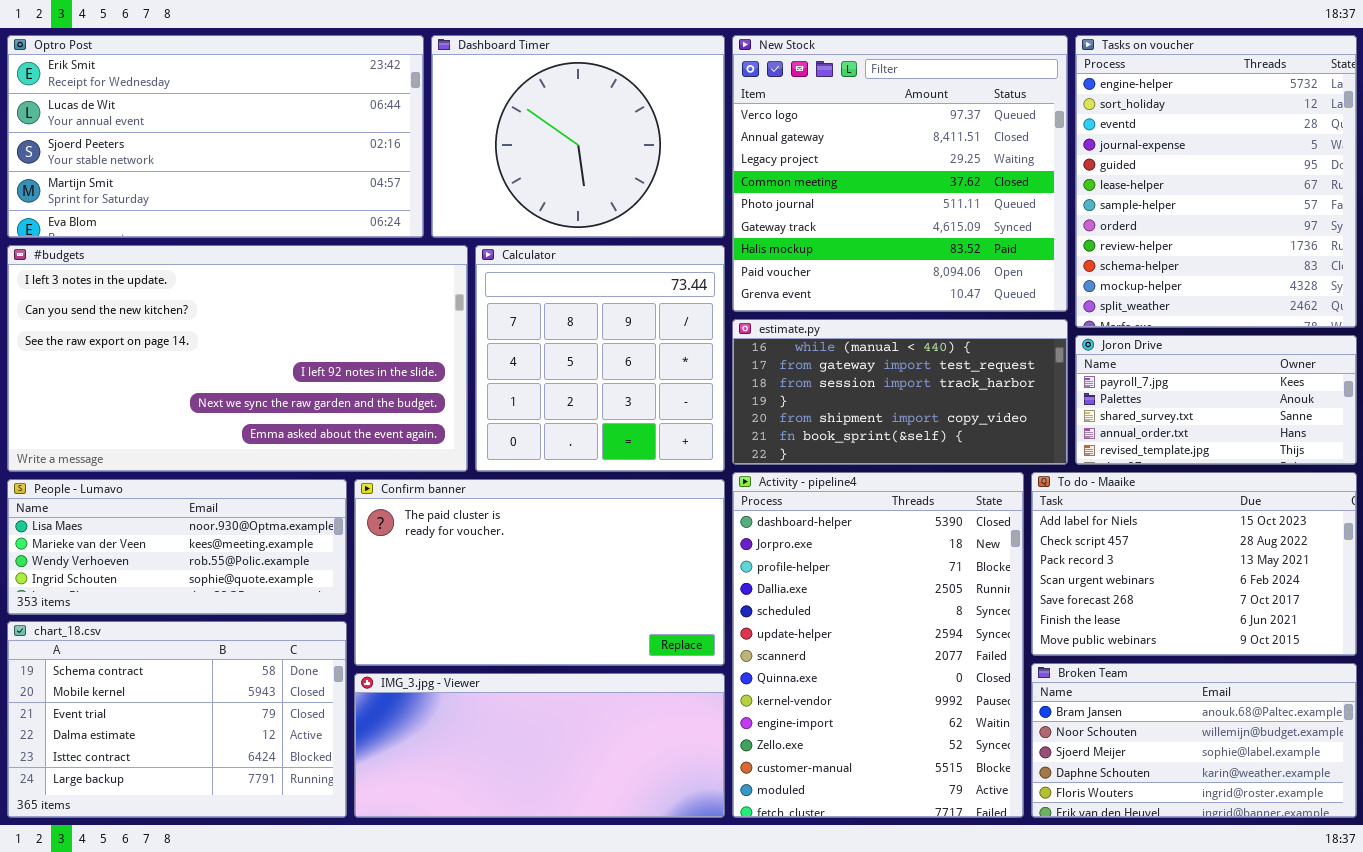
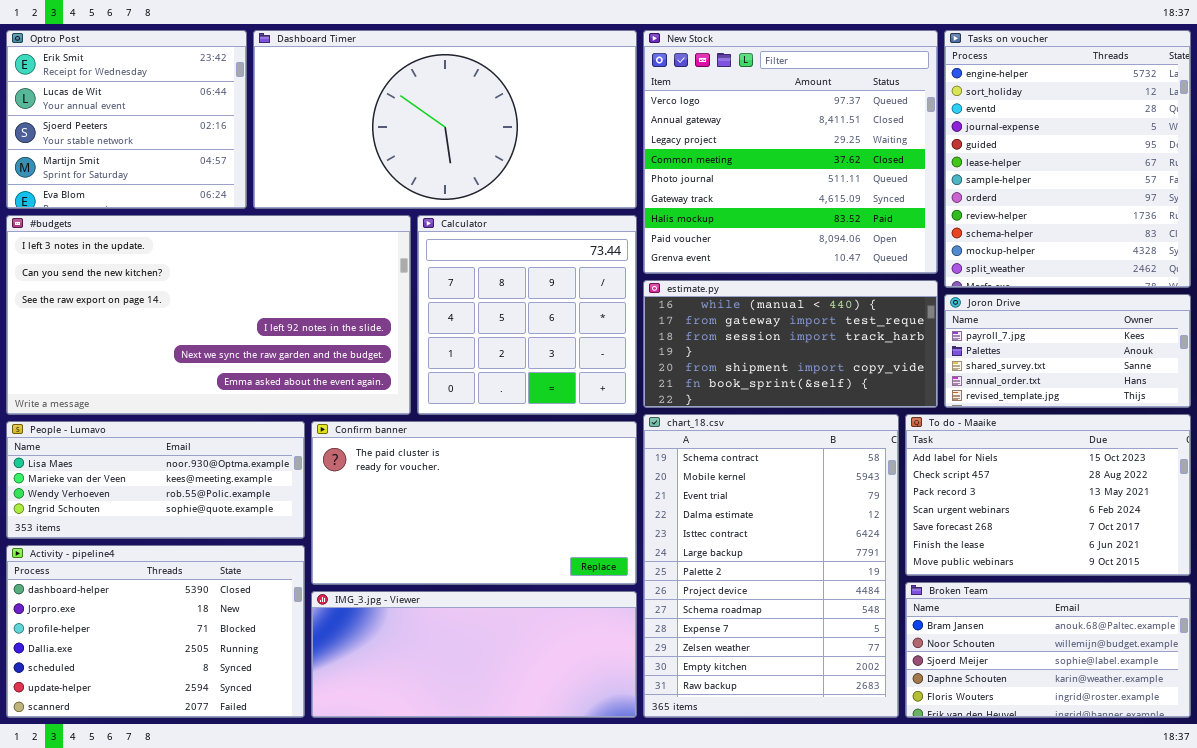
Optro Post: [7,35,424,238] -> [6,30,247,209], resized
Dashboard Timer: [431,35,725,238] -> [253,30,637,209], resized
Activity - pipeline4: [732,472,1024,818] -> [6,545,305,718], moved, resized
chart_18.csv: [7,621,347,818] -> [643,414,899,718], moved, resized

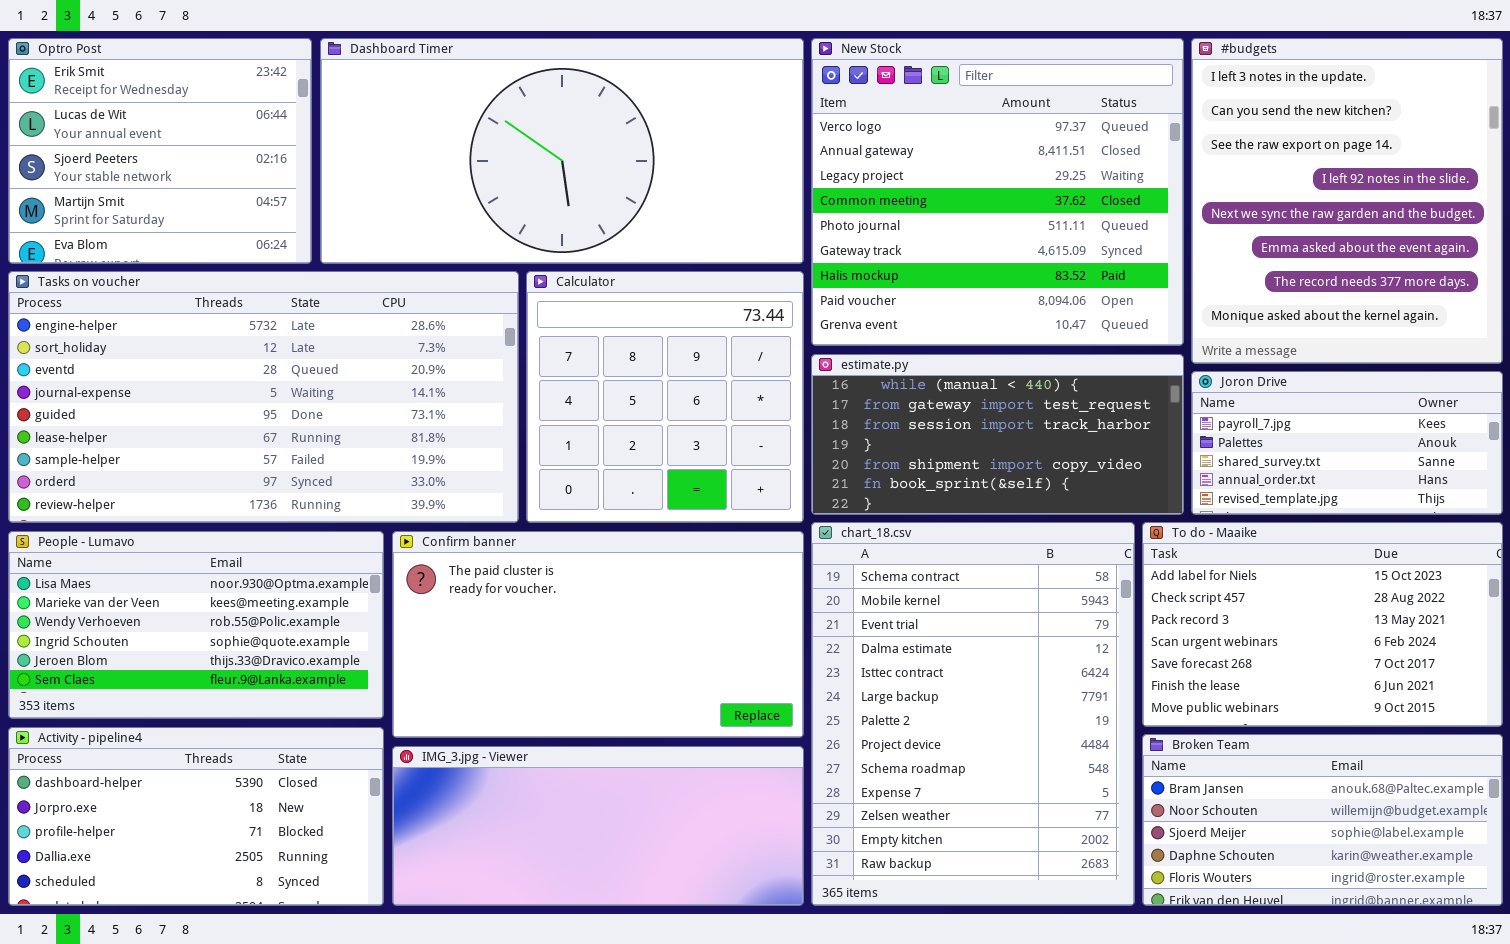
Tasks on voucher: [944,30,1191,288] -> [8,271,519,523], moved, resized
#budgets: [6,215,411,415] -> [1191,38,1503,364], moved, resized
People - Lumavo: [6,421,305,539] -> [8,531,384,719], resized
Activity - pipeline4: [6,545,305,718] -> [8,727,384,906], resized

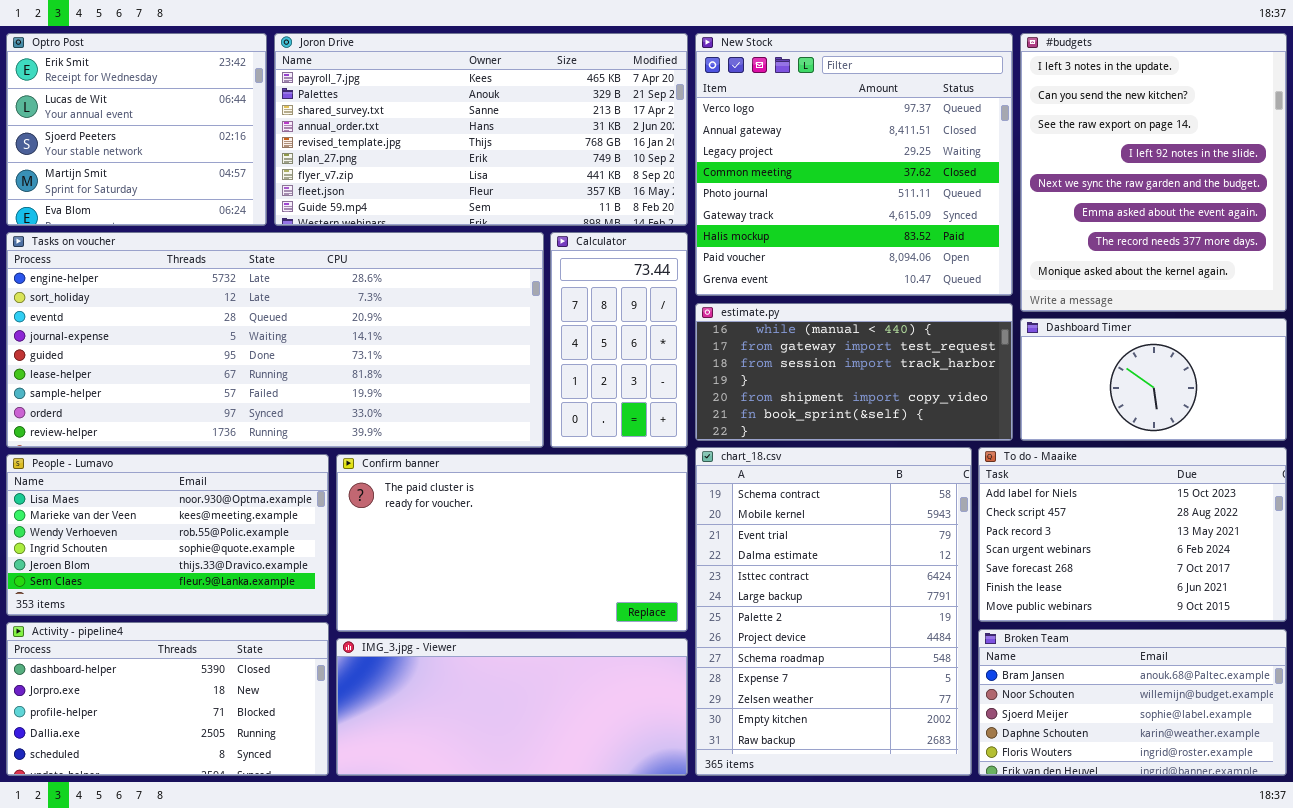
Dashboard Timer: [320,38,804,264] -> [1020,318,1287,441], moved, resized
Tasks on voucher: [8,271,519,523] -> [6,232,544,448], resized
Calculator: [526,271,804,523] -> [550,232,688,448], resized
Joron Drive: [1191,371,1503,515] -> [274,33,688,226], moved, resized

